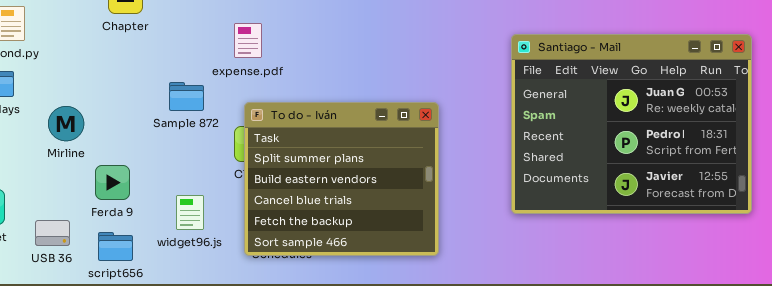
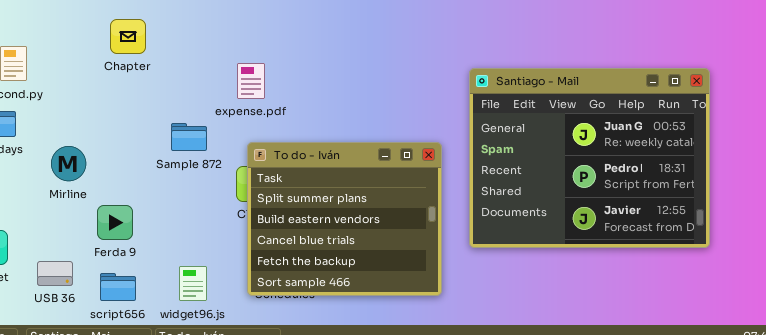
Santiago - Mail: [511,34,752,214] -> [469,68,710,248], moved
widget96.js: [176,195,204,230] -> [179,266,207,301], moved

